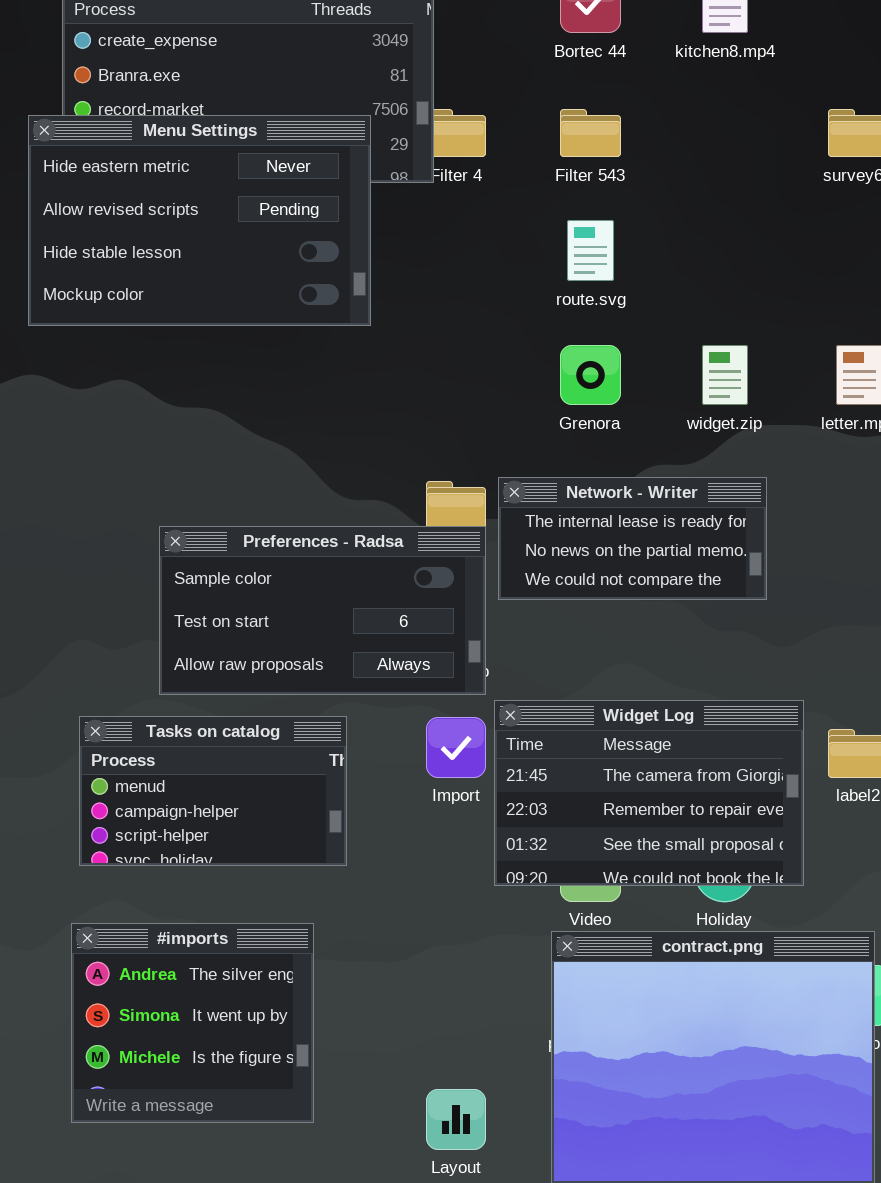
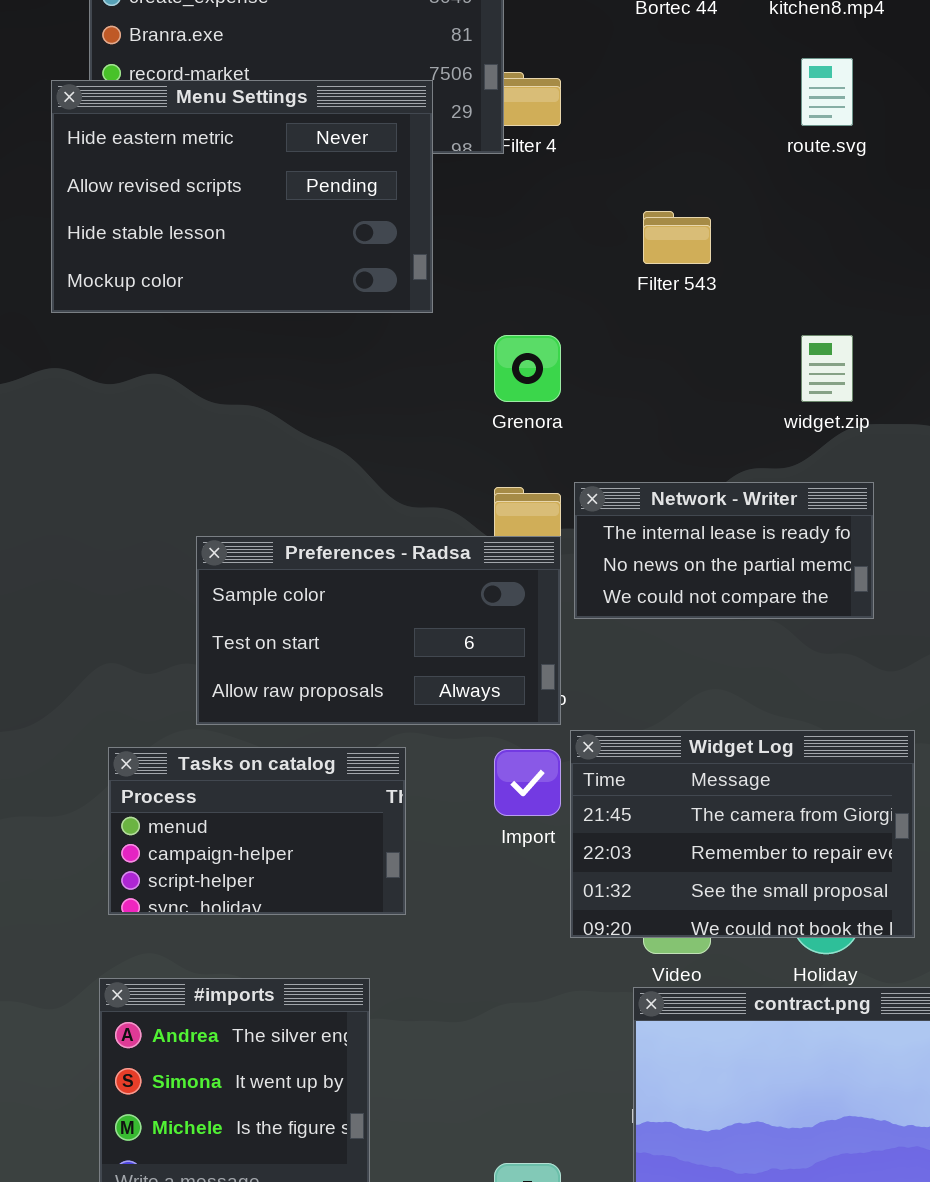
Filter 543: [560,109,621,157] -> [643,211,711,264], moved
route.svg: [567,220,614,281] -> [801,58,853,126], moved
Grenora: [560,345,621,405] -> [494,335,561,402], moved

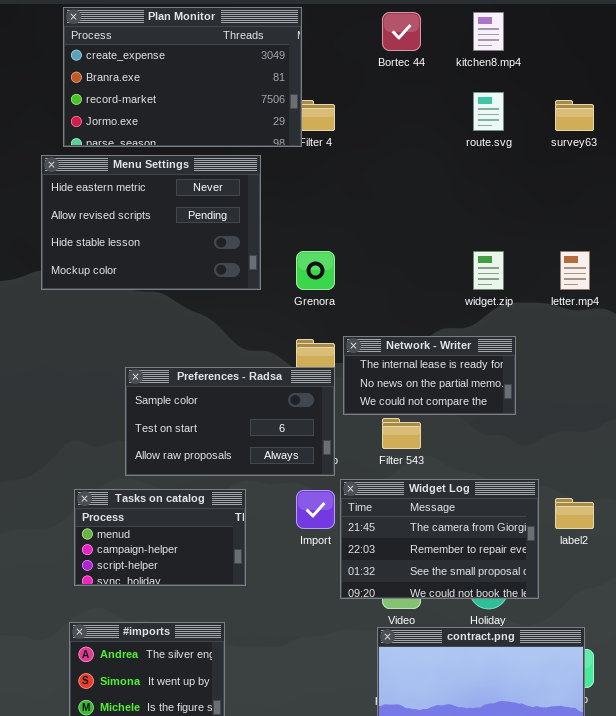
Menu Settings: [51,80,433,313] -> [41,155,261,290], moved
Filter 543: [643,211,711,264] -> [382,418,421,449], moved

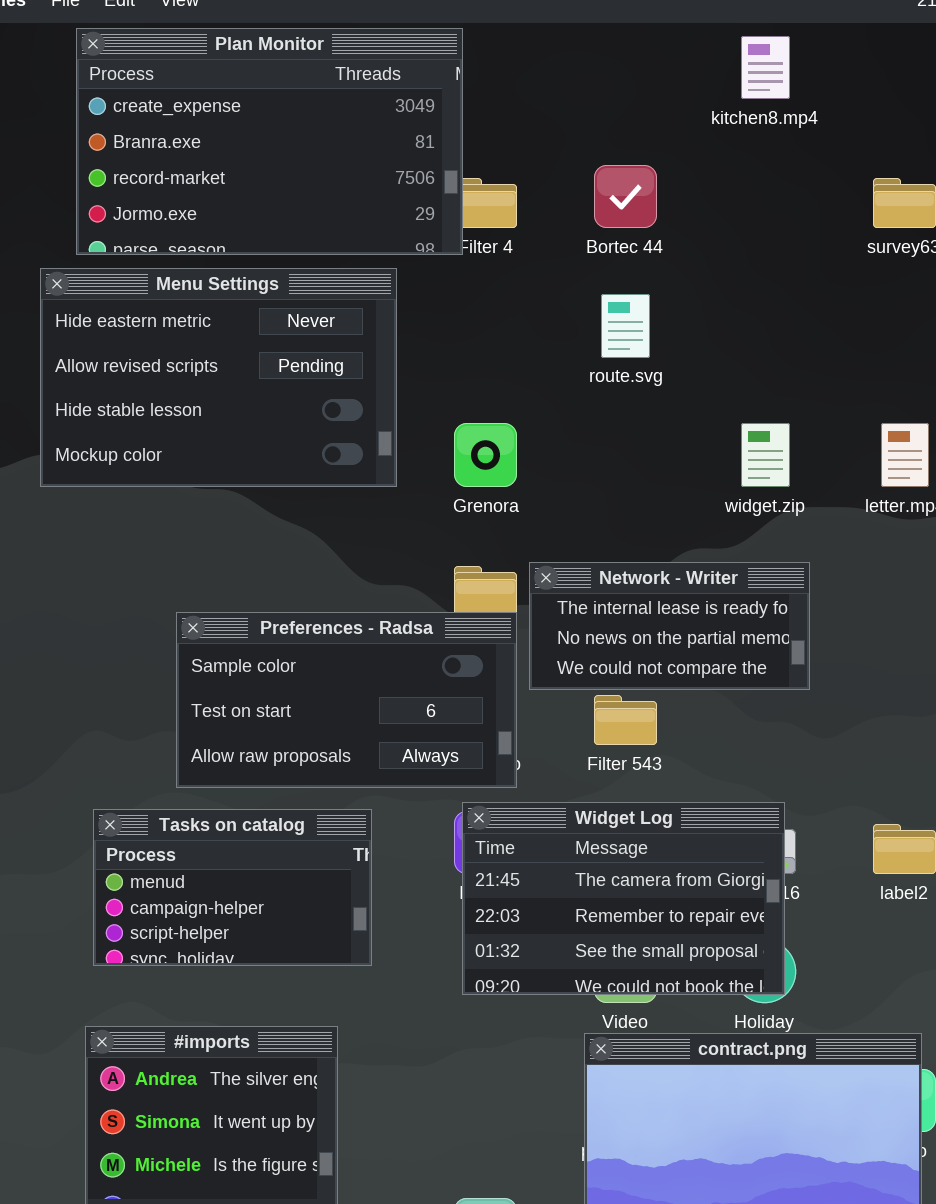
Bortec 44: [382,12,421,51] -> [594,165,657,228], moved
route.svg: [473,92,504,131] -> [601,294,650,358], moved
Widget Log: [340,479,539,599] -> [462,802,785,995], moved

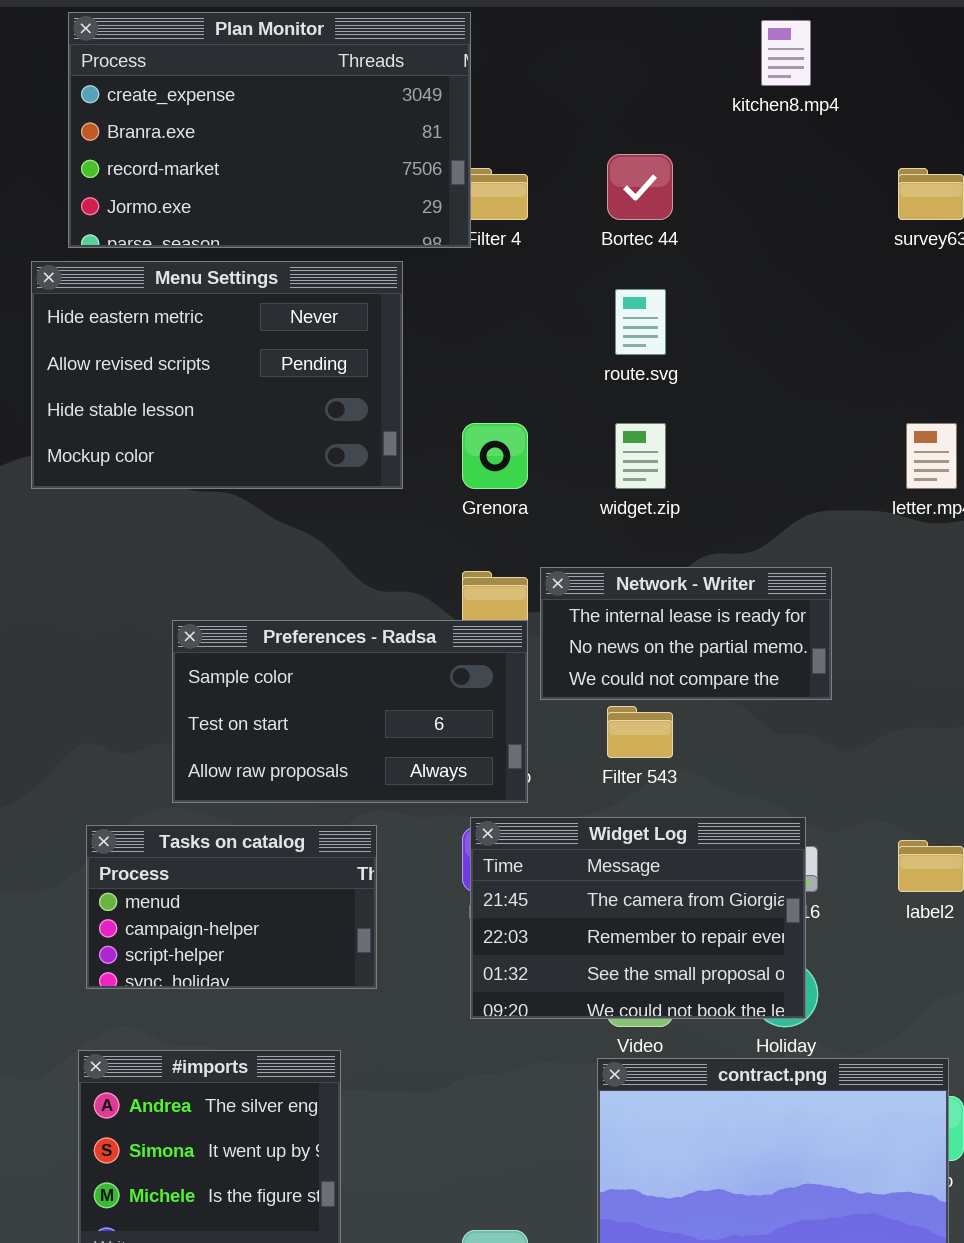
widget.zip: [741,423,790,487] -> [615,423,666,489], moved

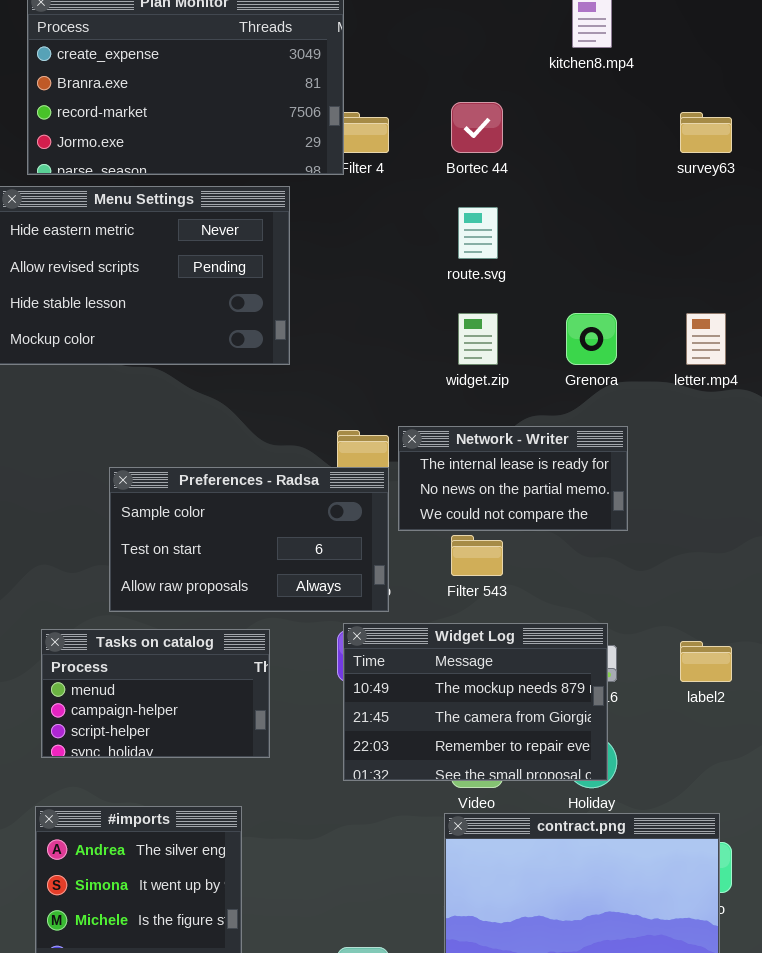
Grenora: [462,423,528,489] -> [566,313,617,365], moved
Widget Log: [470,817,806,1019] -> [343,623,608,781], scrolled up 1 row

